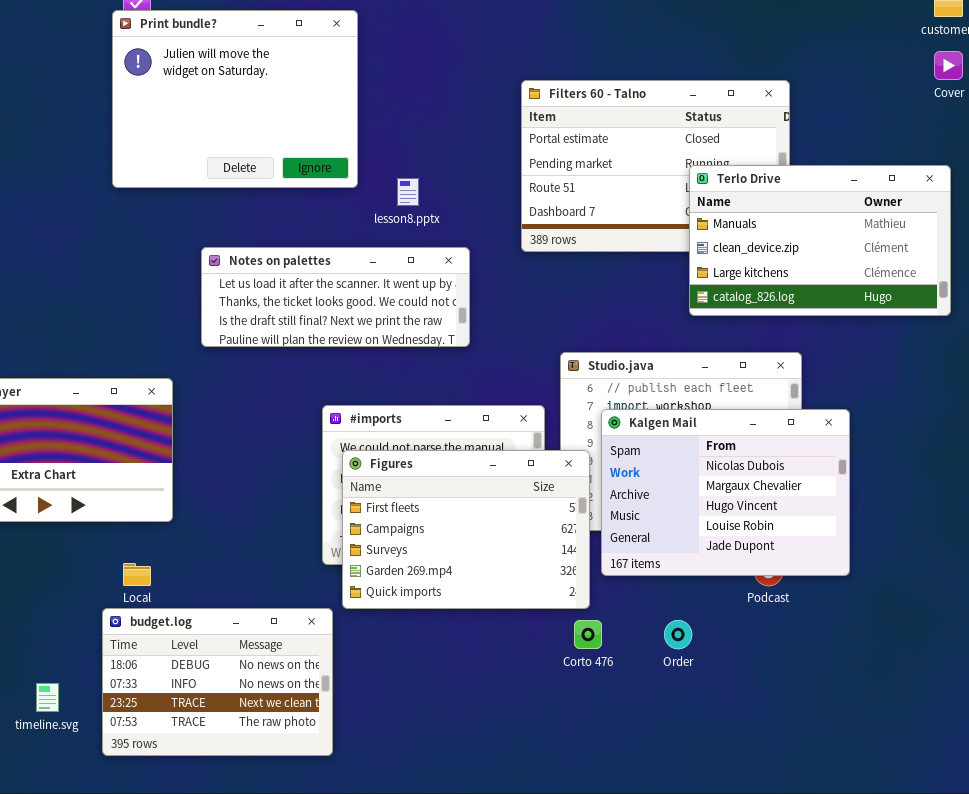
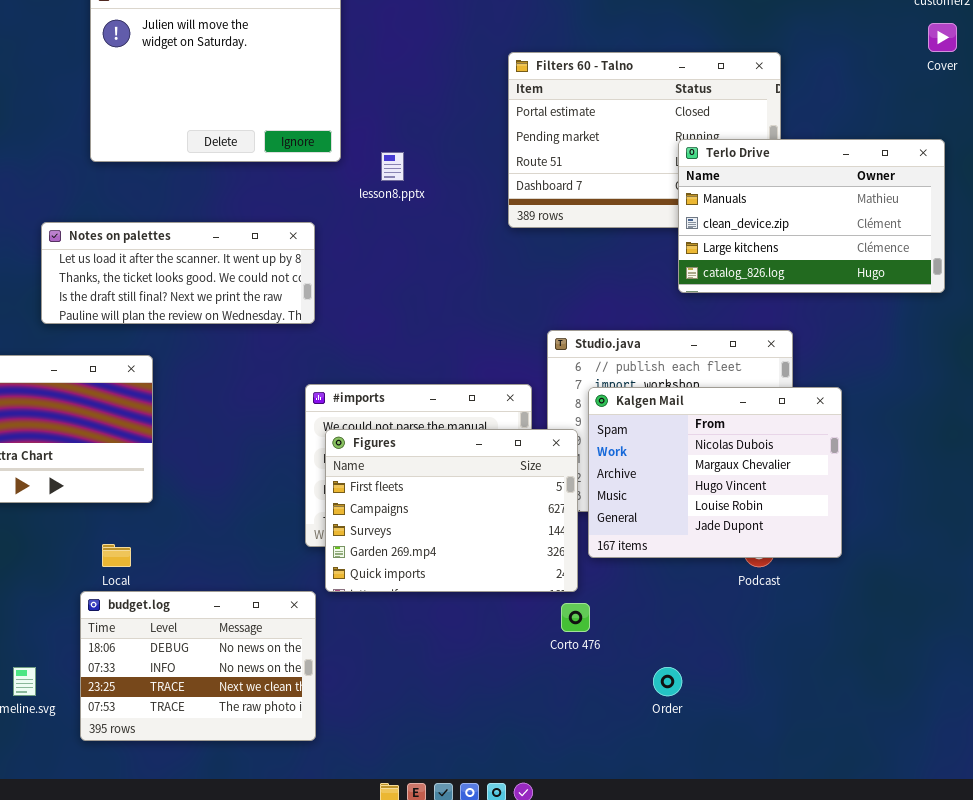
Notes on palettes: [201,247,470,347] -> [41,222,315,324], moved
Order: [664,620,692,649] -> [653,667,682,696], moved

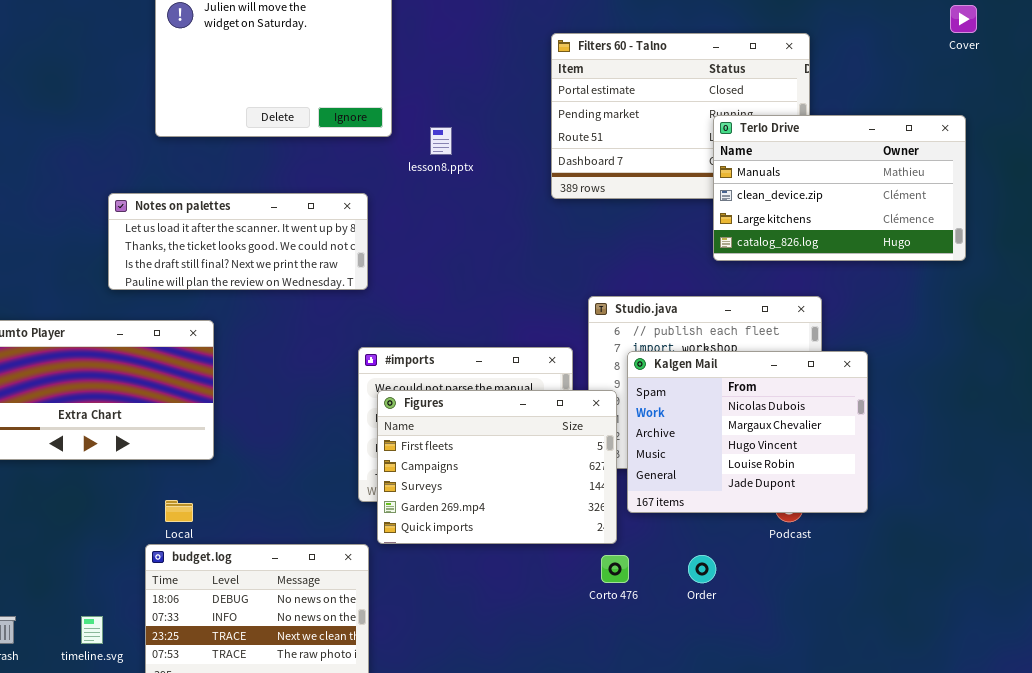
Order: [653,667,682,696] -> [688,555,716,583], moved

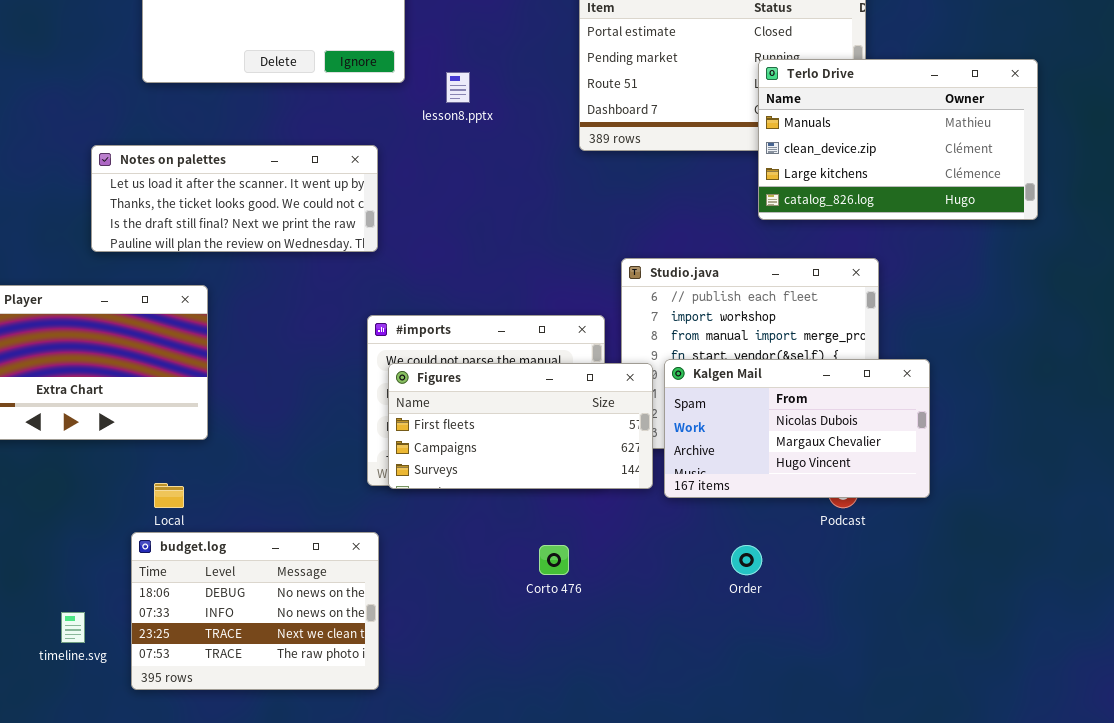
Kalgen Mail: [627,351,868,513] -> [664,359,930,498], resized
Figures: [377,390,617,544] -> [388,363,653,489], resized
Corto 476: [601,555,629,583] -> [539,545,569,575], moved

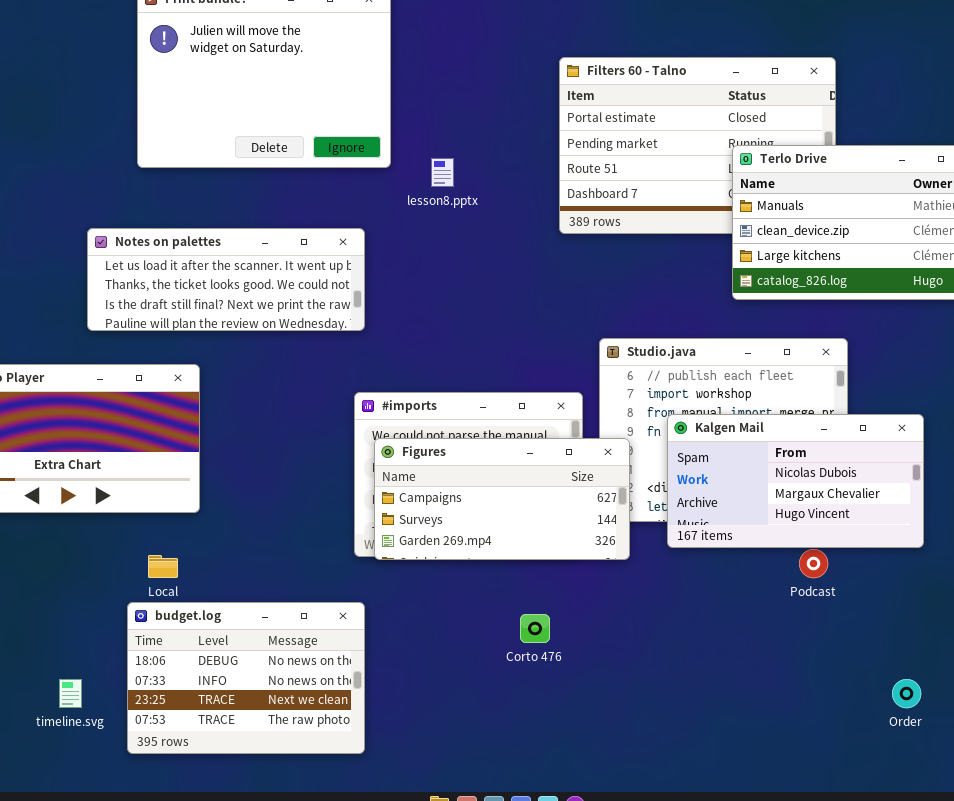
Kalgen Mail: [664,359,930,498] -> [667,414,924,548], moved
Figures: [388,363,653,489] -> [374,438,630,560], scrolled down 1 row
Order: [731,545,762,575] -> [892,679,921,708], moved

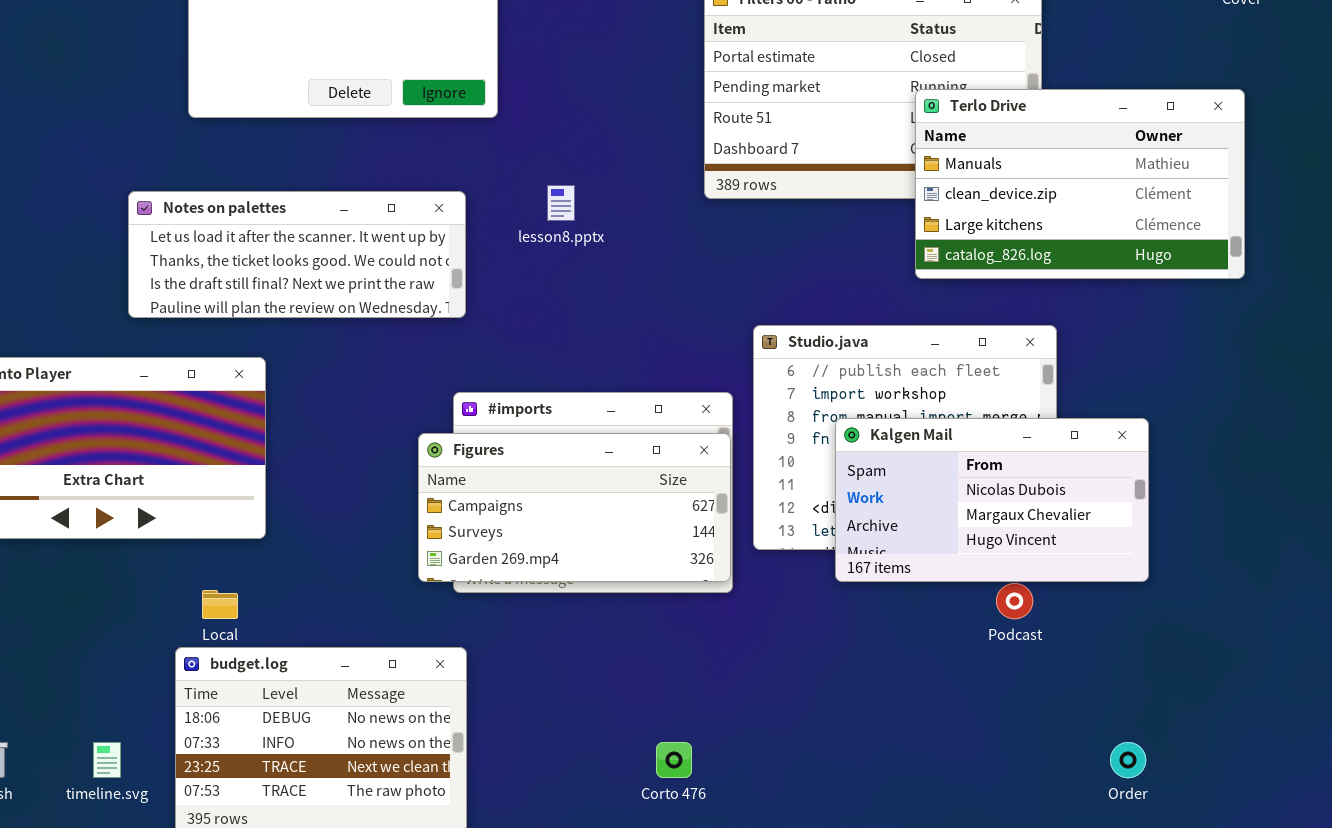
lesson8.pptx: [431,158,454,187] -> [547,185,575,221], moved
Figures: [374,438,630,560] -> [418,433,731,582], moved
Corto 476: [520,614,550,643] -> [656,742,692,778], moved

